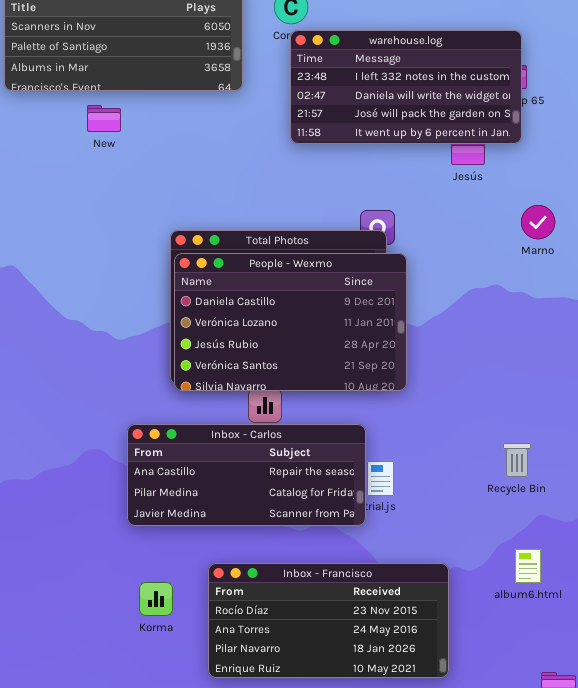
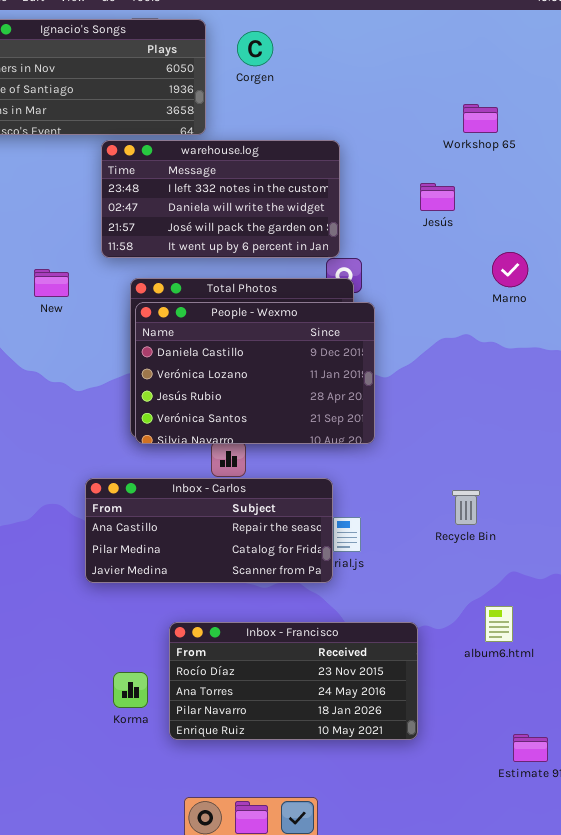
warehouse.log: [290,30,522,144] -> [101,140,340,258], moved
New: [87,105,121,132] -> [34,269,69,297], moved
Recycle Bin: [503,443,531,477] -> [452,490,480,525], moved
Korma: [139,582,173,616] -> [113,672,148,708], moved

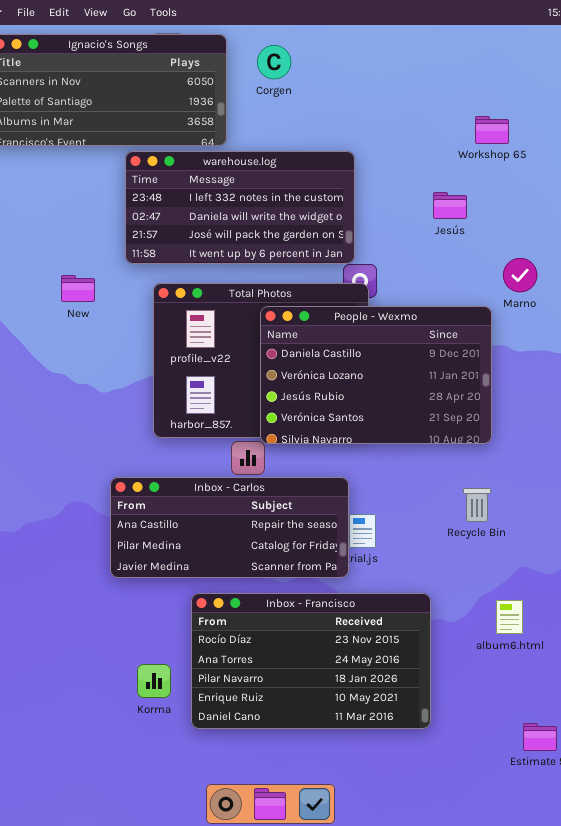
People - Wexmo: [135,302,375,444] -> [260,306,492,444], moved
Inbox - Francisco: [169,622,418,740] -> [191,593,431,729], resized

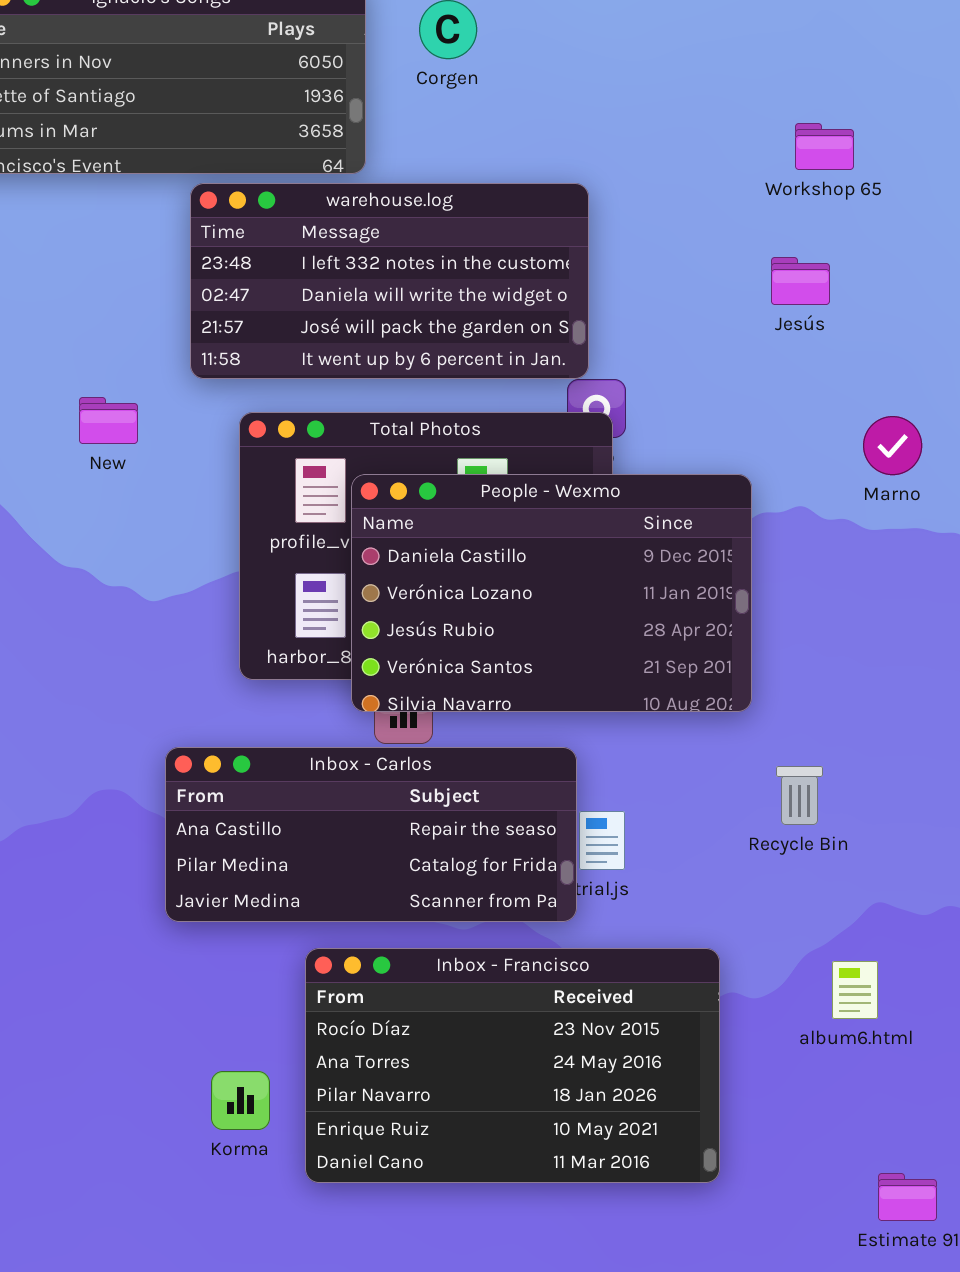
Jesús: [433,192,467,219] -> [771,257,830,305], moved
Marno: [503,258,537,292] -> [863,416,922,475], moved
People - Wexmo: [260,306,492,444] -> [351,474,752,712], moved

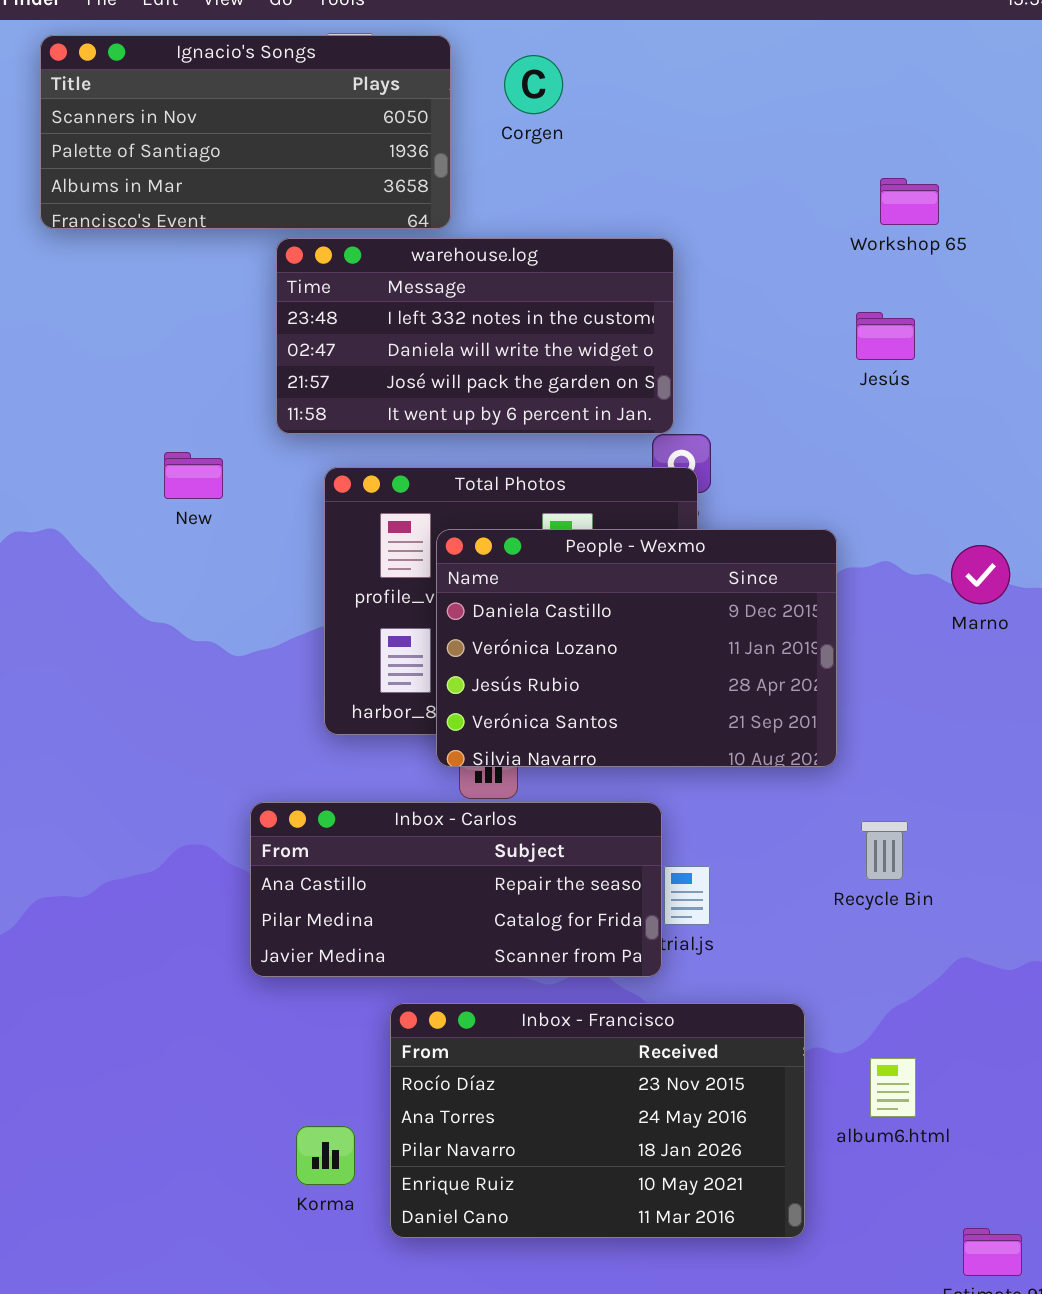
Marno: [863,416,922,475] -> [951,545,1010,604], moved
album6.html: [832,961,878,1019] -> [870,1058,916,1117], moved

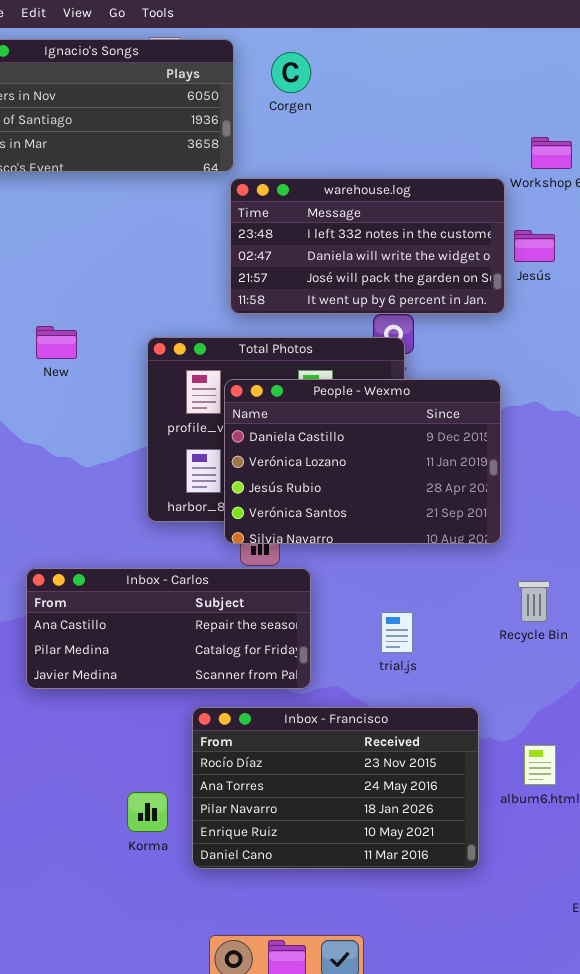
warehouse.log: [276,238,674,434] -> [230,178,505,314], moved
Inbox - Carlos: [250,802,662,977] -> [26,568,311,689], moved

